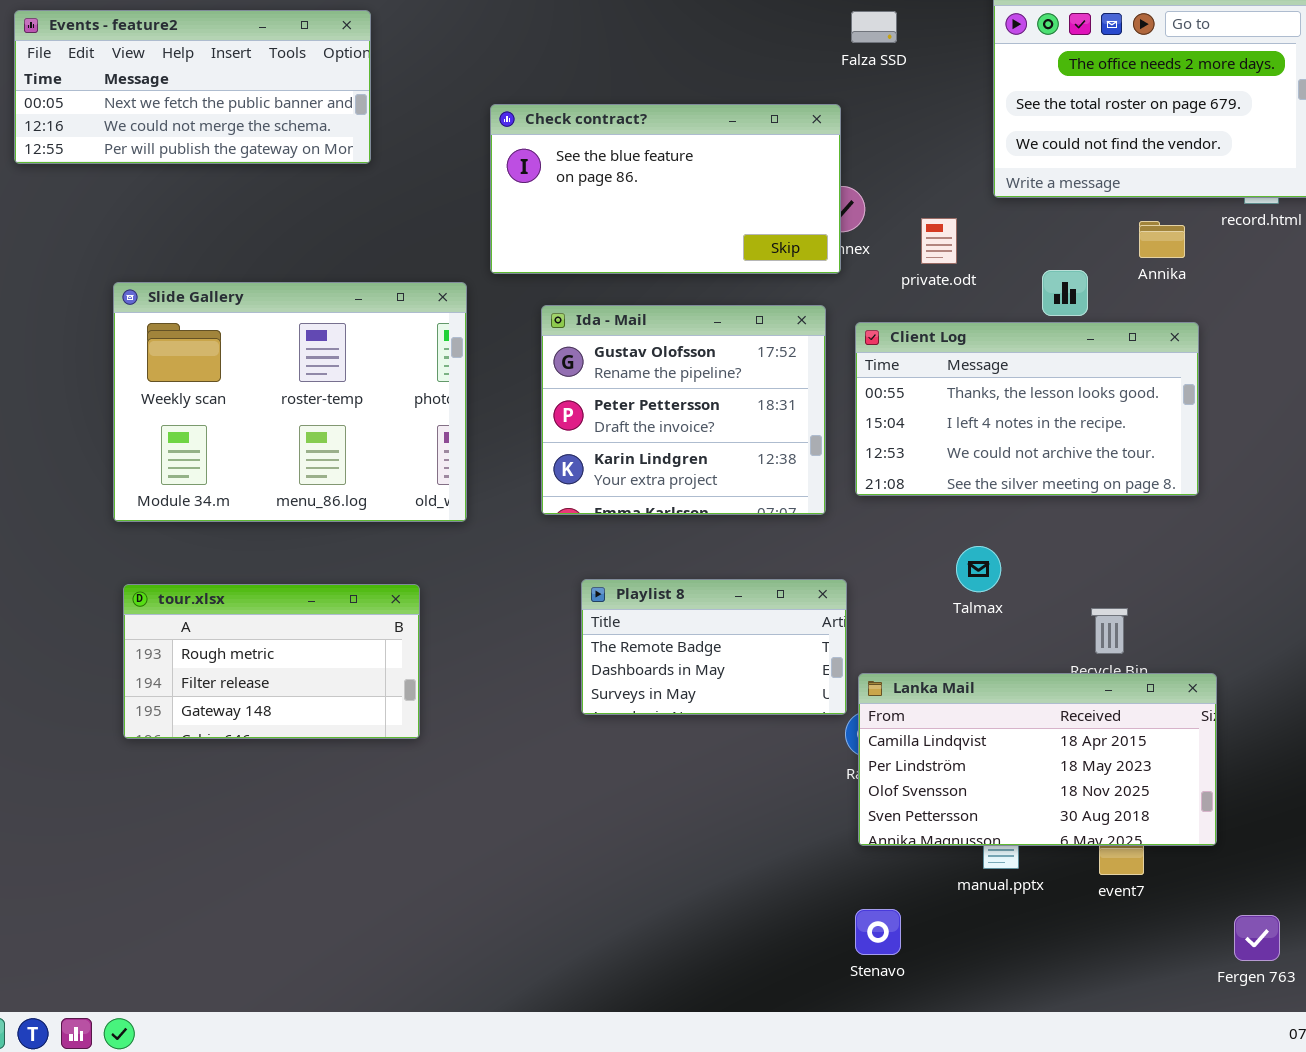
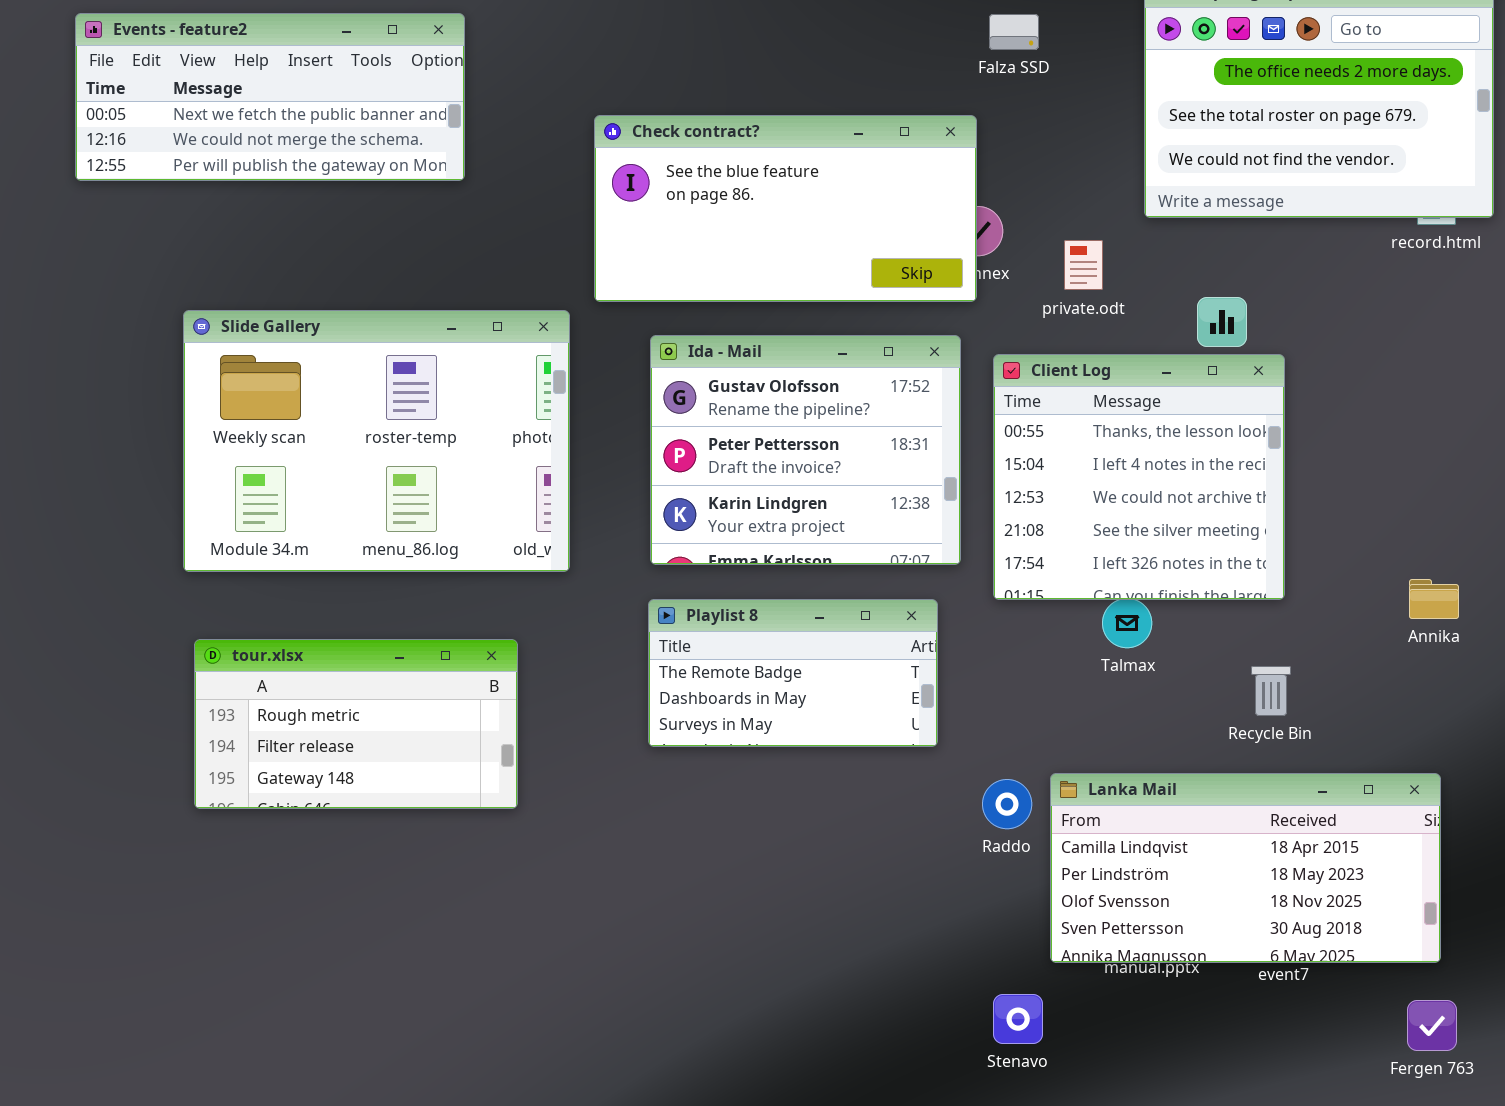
Annika: [1139,221,1185,258] -> [1409,579,1459,619], moved
Client Log: [855,322,1199,496] -> [993,354,1285,600], resized
Playlist 8: [581,579,847,715] -> [648,599,938,747], moved
Lanka Mail: [858,673,1217,846] -> [1050,773,1441,963], moved

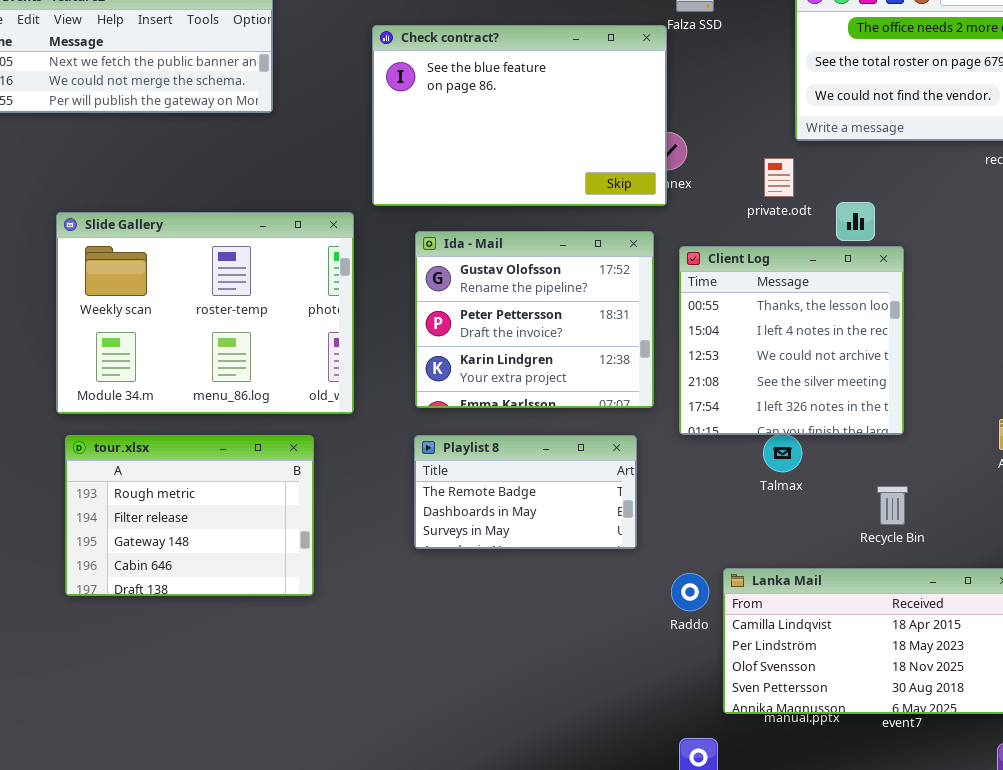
Check contract?: [594,115,977,302] -> [372,25,667,206], resized
private.odt: [1064,240,1103,290] -> [764,158,794,197], moved
tour.xlsx: [194,639,518,809] -> [65,435,314,596], resized

